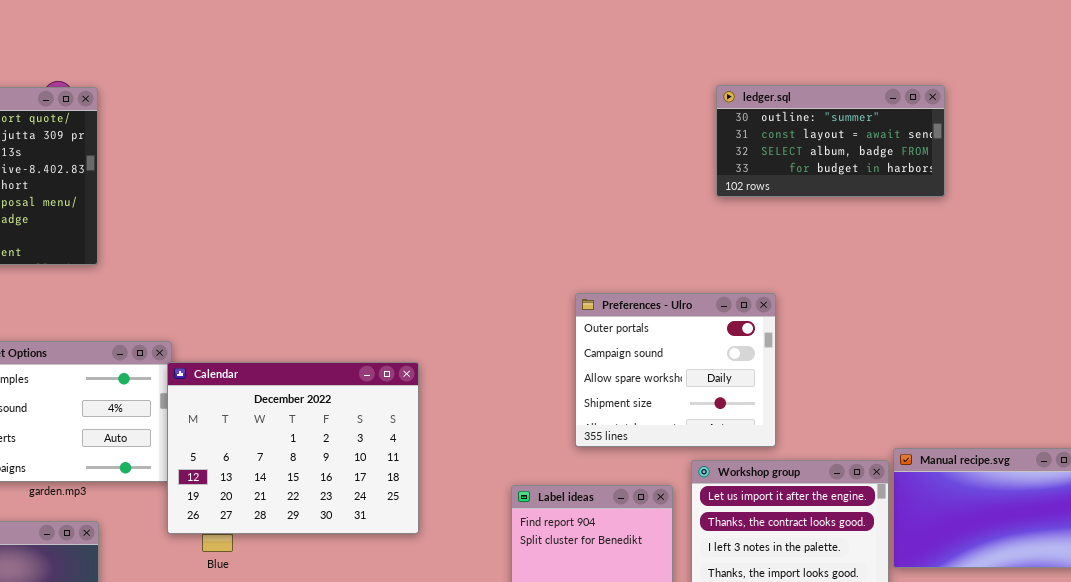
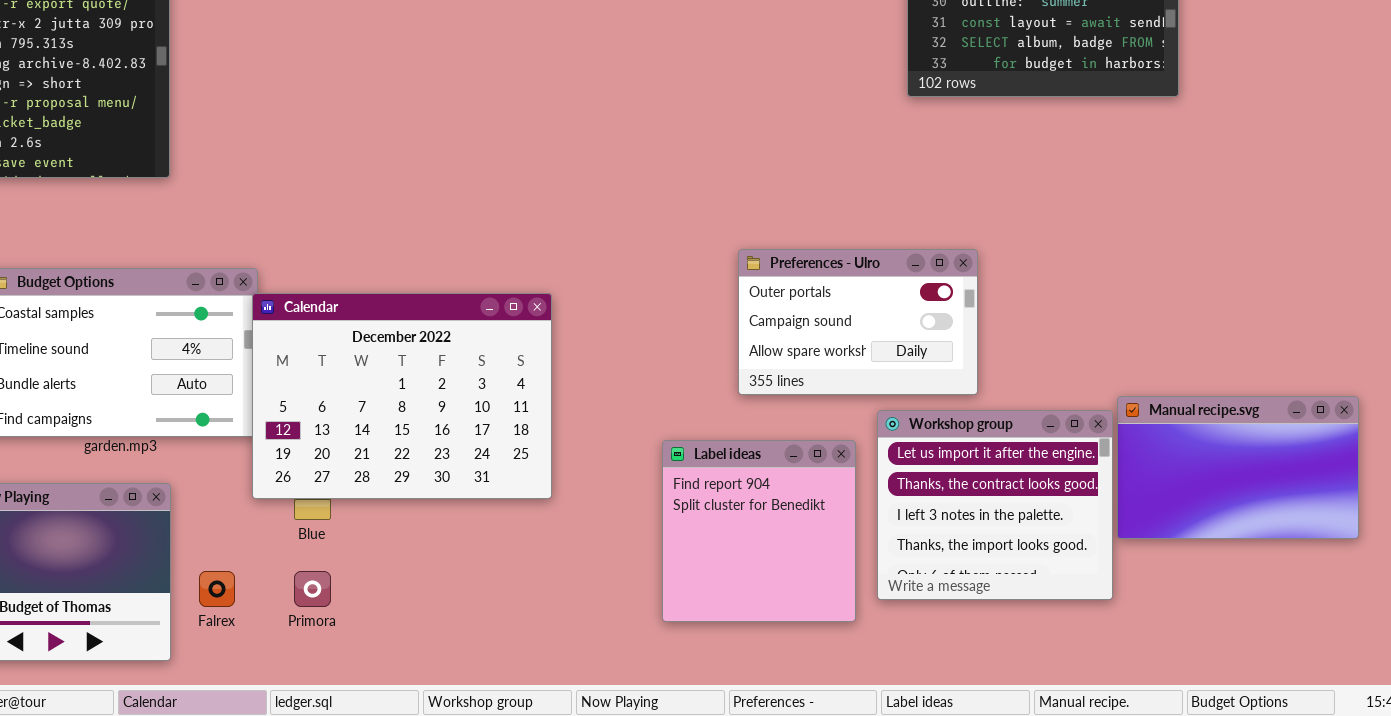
Preferences - Ulro: [575,293,776,447] -> [738,249,978,395], resized

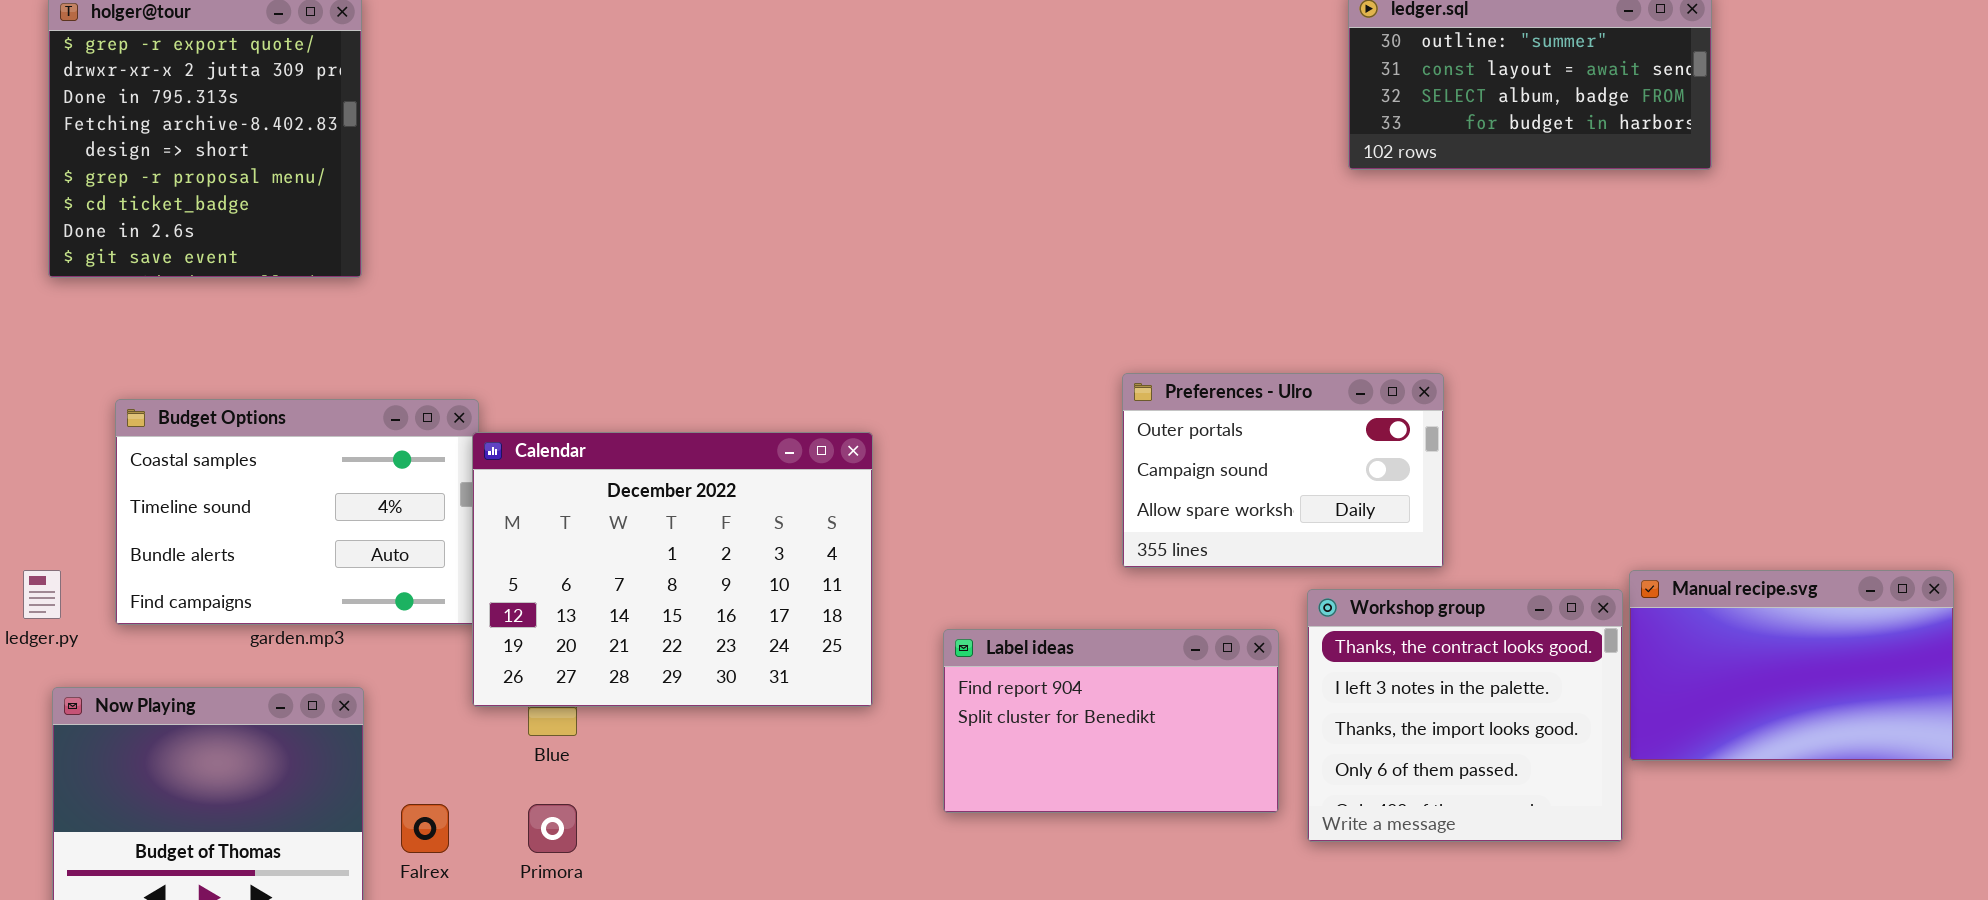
Workshop group: [877,410,1113,600] -> [1307,589,1623,842], scrolled down 1 row
Label ideas: [662,440,856,622] -> [943,629,1279,813], resized

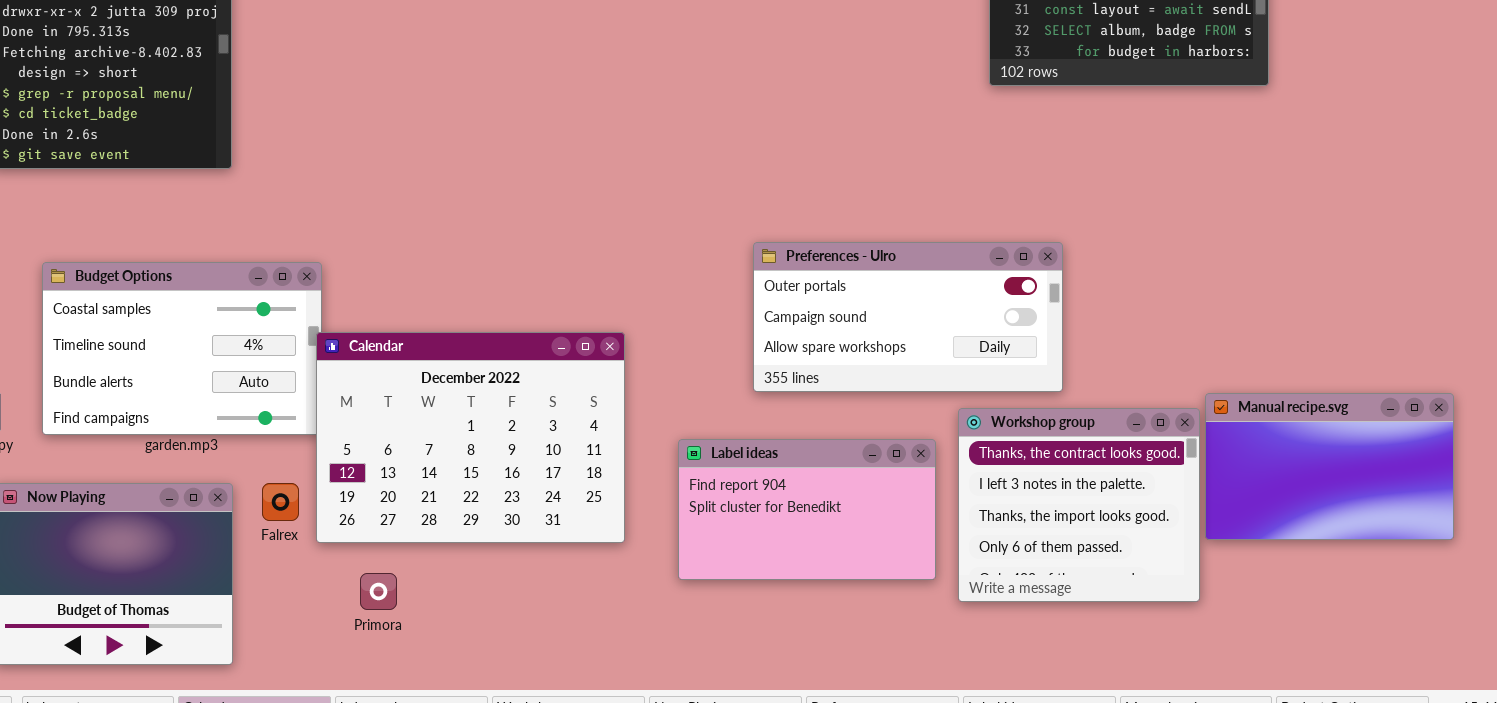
Preferences - Ulro: [1122,373,1444,568] -> [753,242,1063,392], resized
Calendar: [472,432,873,707] -> [316,332,625,543], moved
Falrex: [401,804,449,853] -> [262,483,299,521], moved

